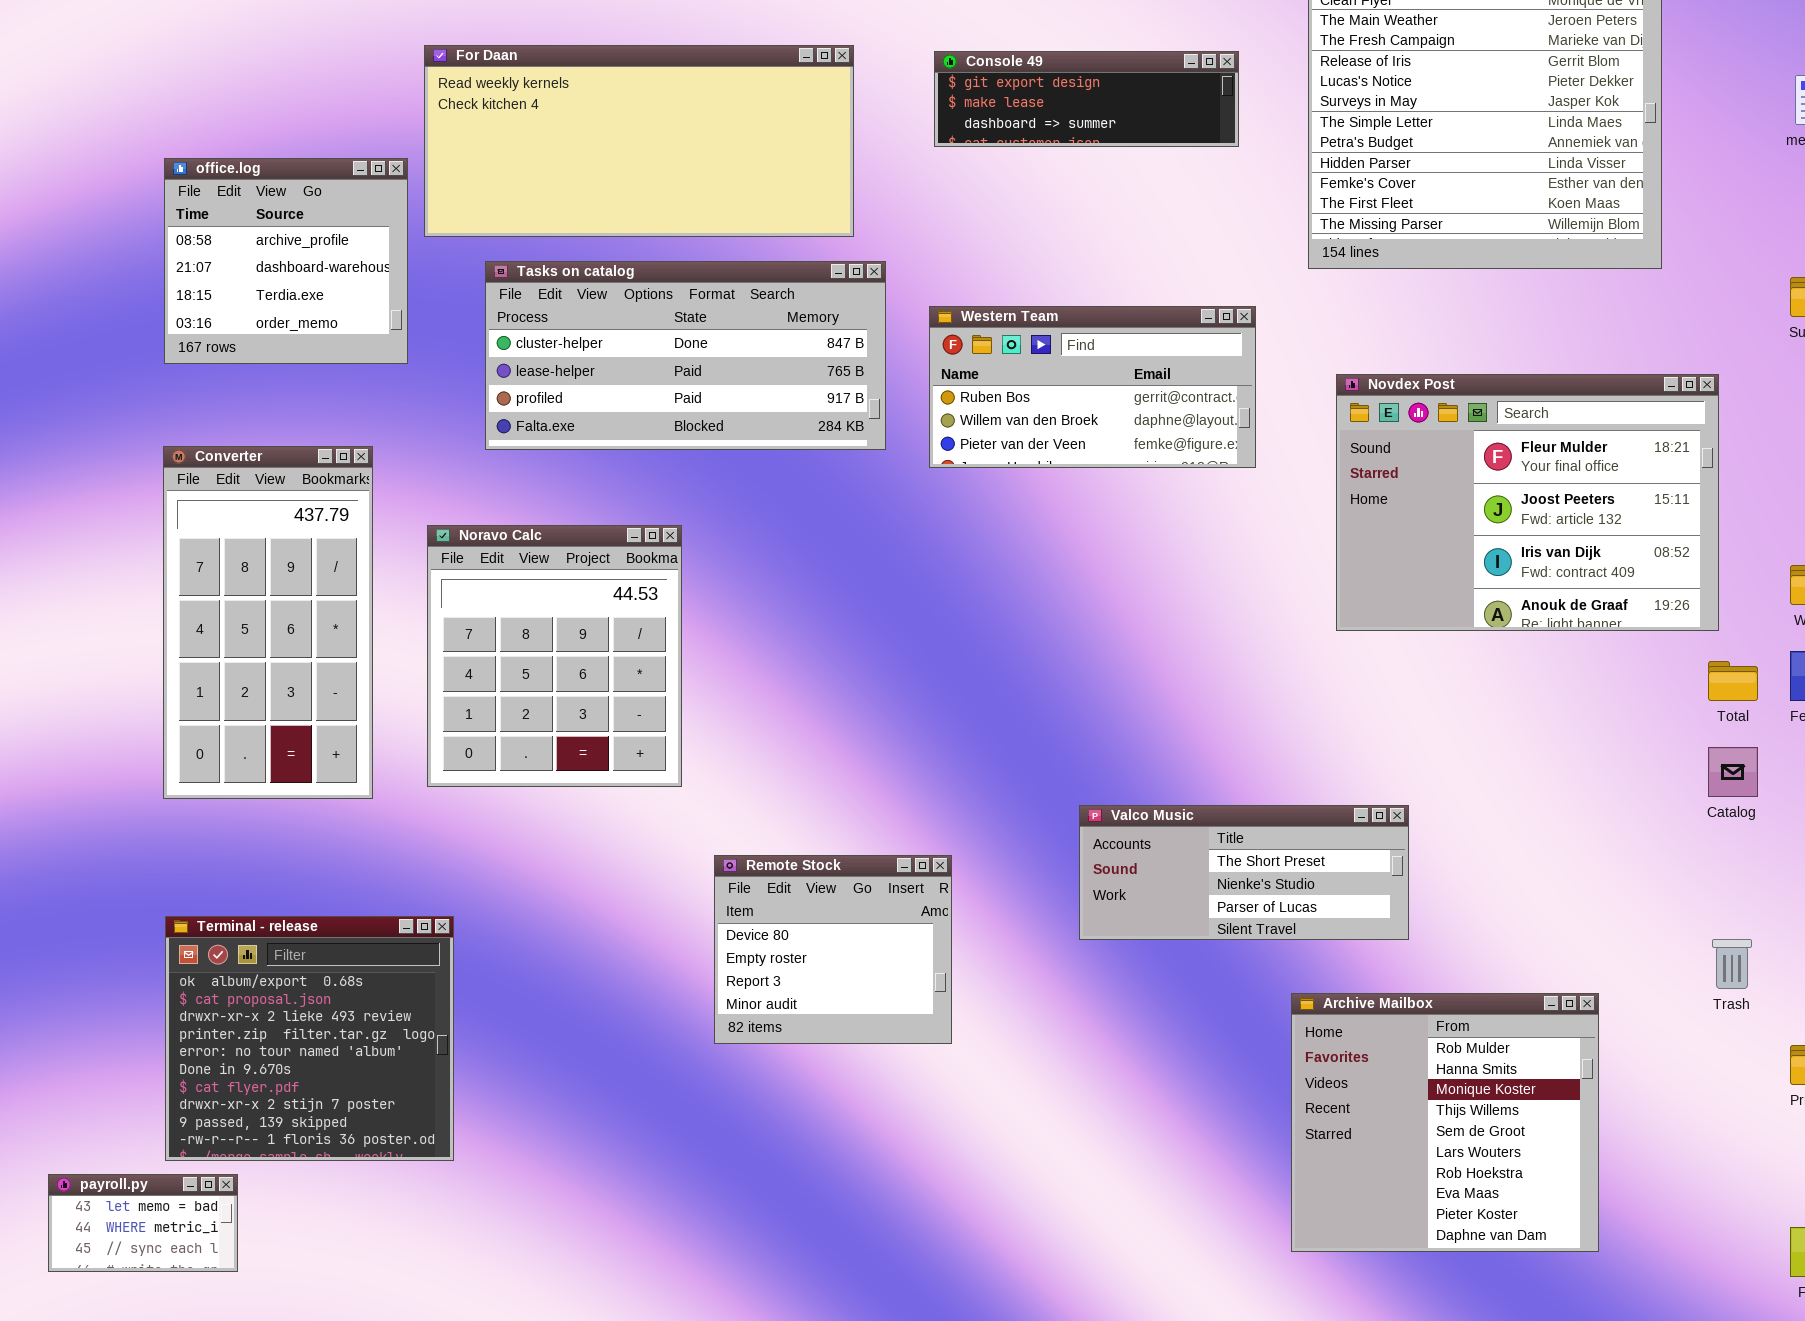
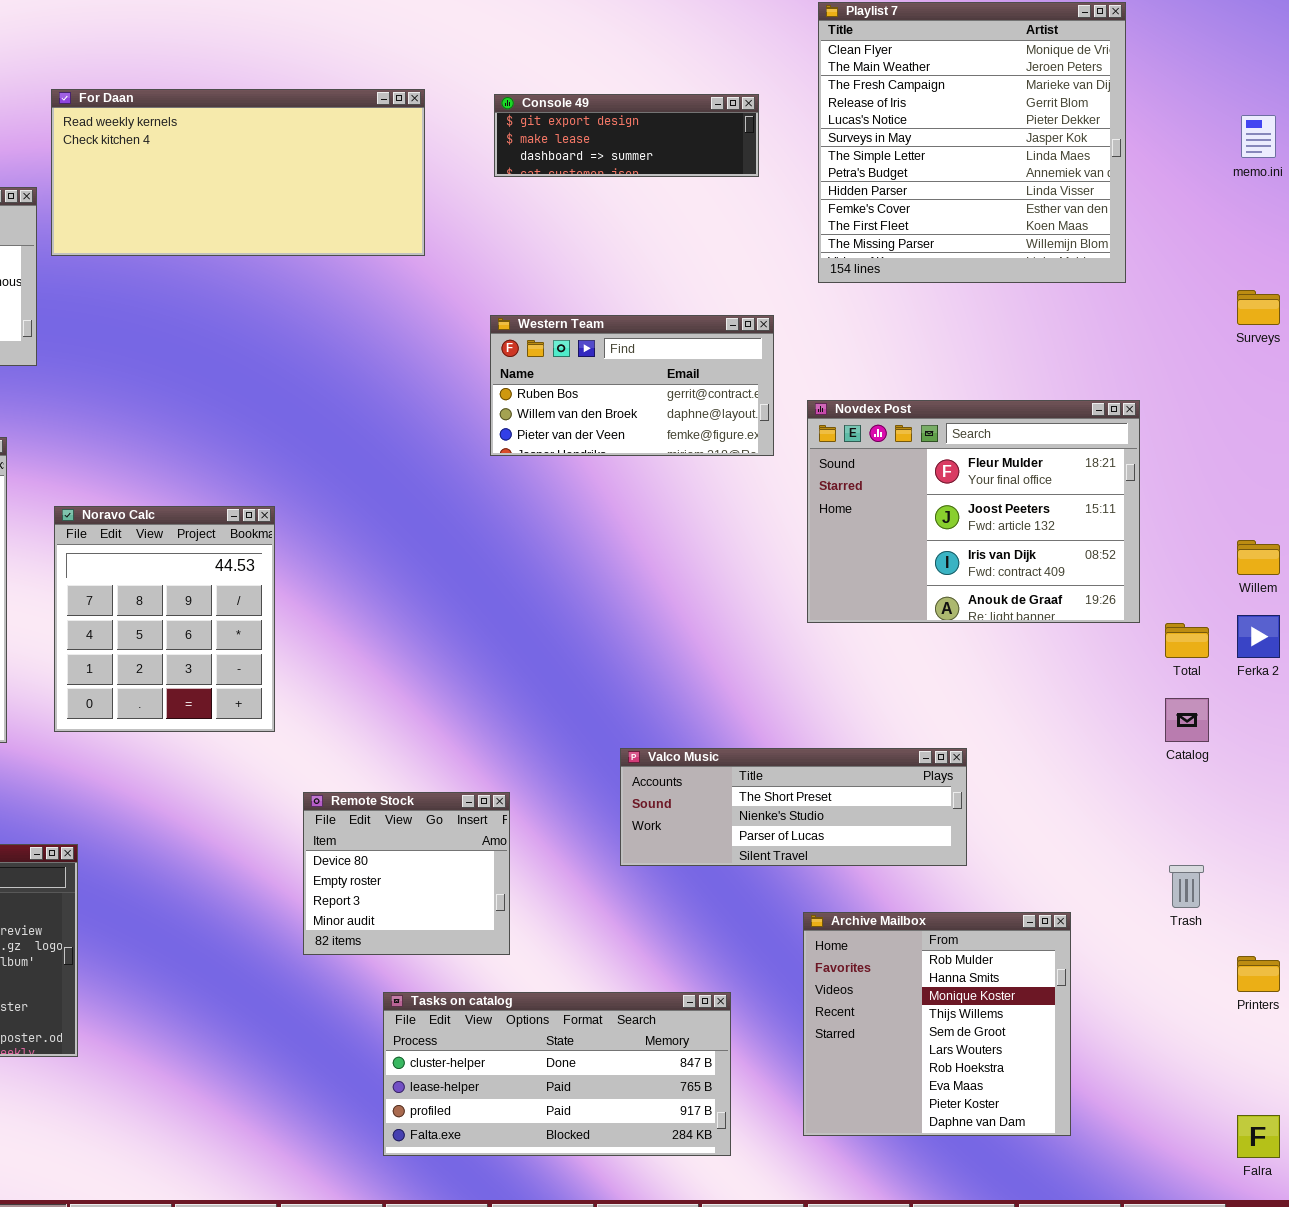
Tasks on catalog: [485,261,886,450] -> [383,992,731,1156], moved
Novdex Post: [1336,374,1719,631] -> [807,400,1140,623], moved
Valco Music: [1079,805,1409,940] -> [620,748,967,866], resized

